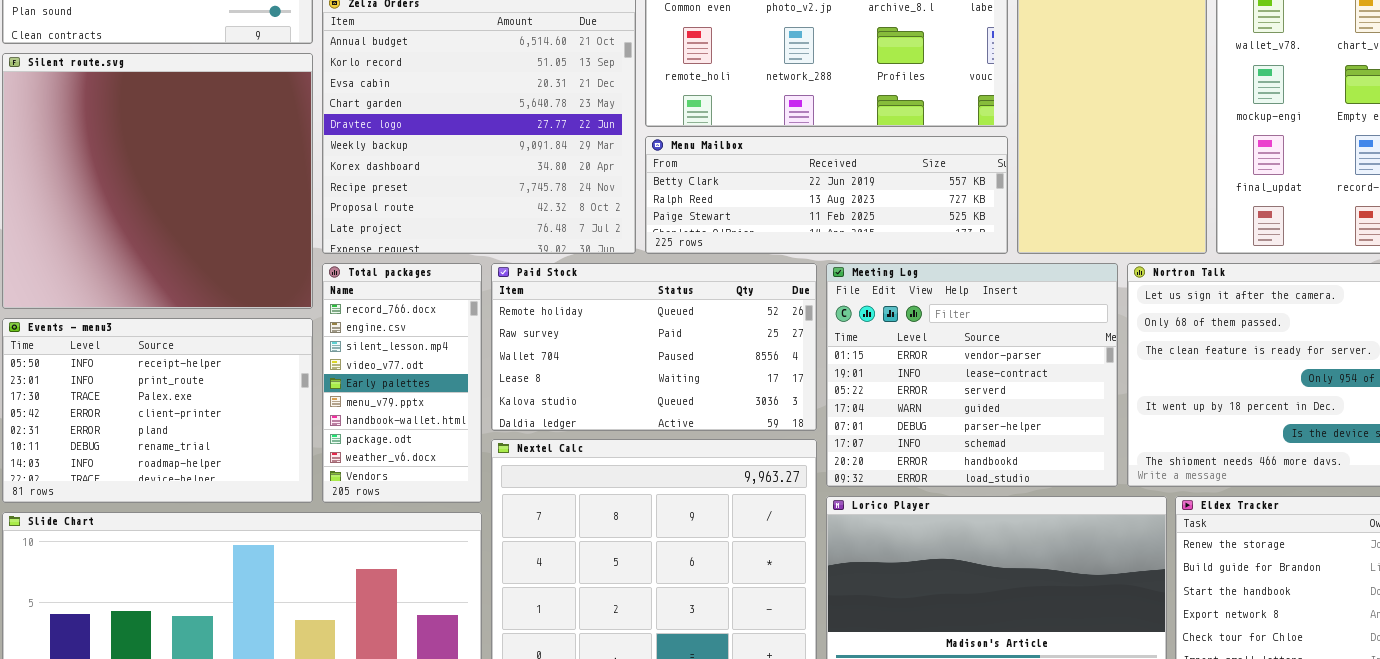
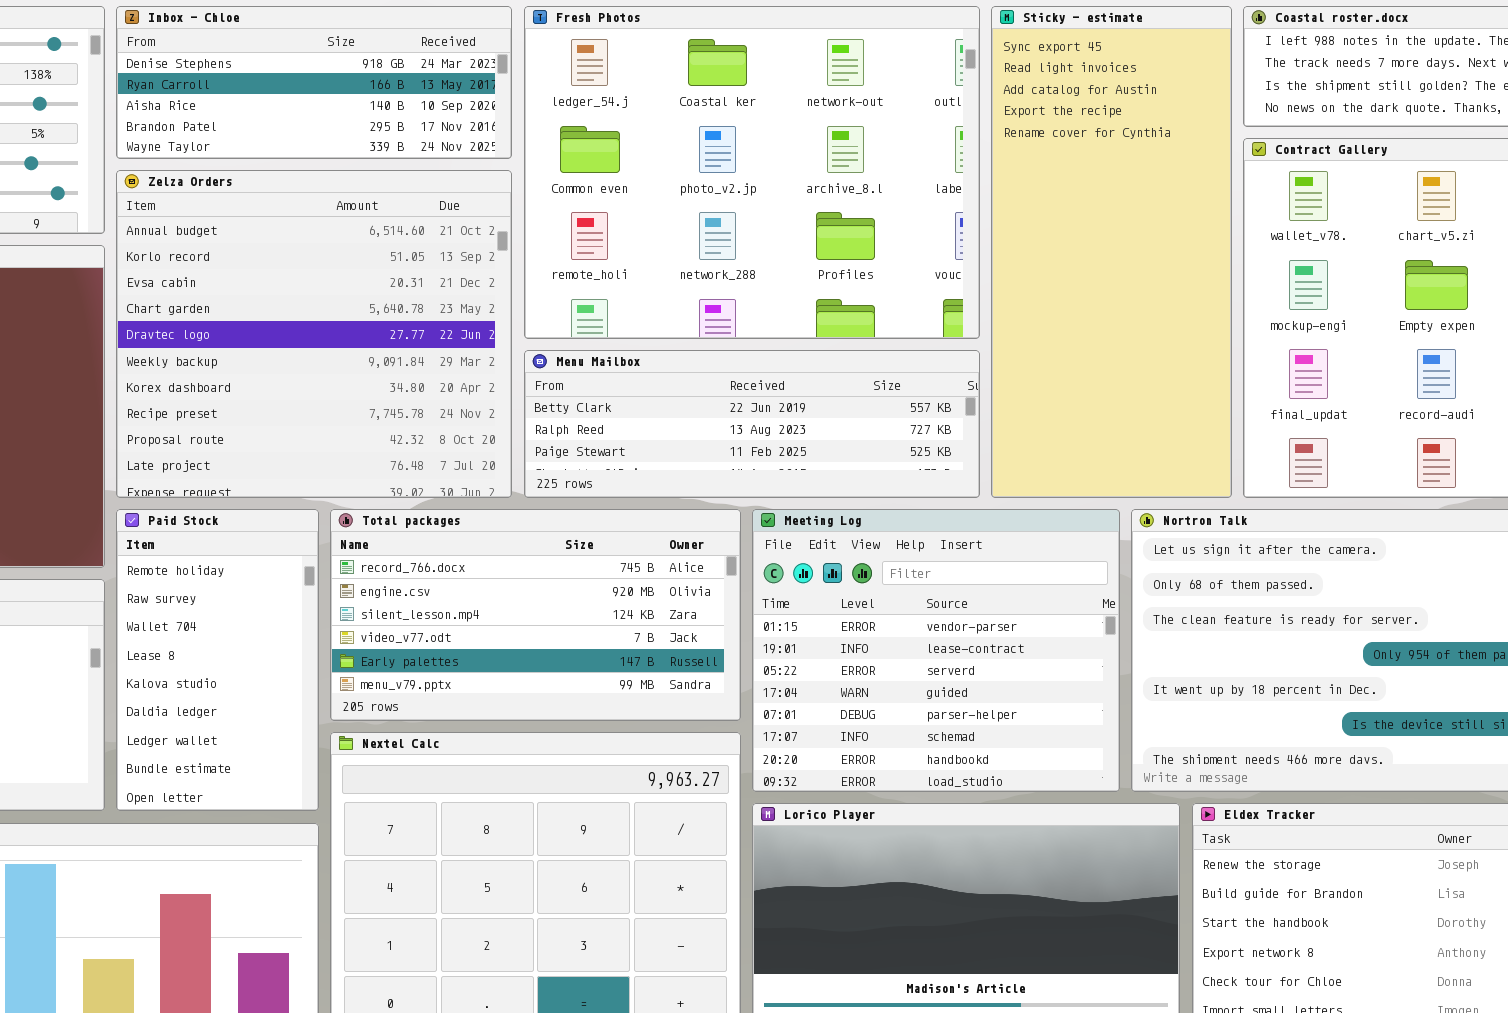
Total packages: [322,263,482,503] -> [330,509,741,721], moved, resized
Paid Stock: [491,263,817,431] -> [116,509,319,811], moved, resized

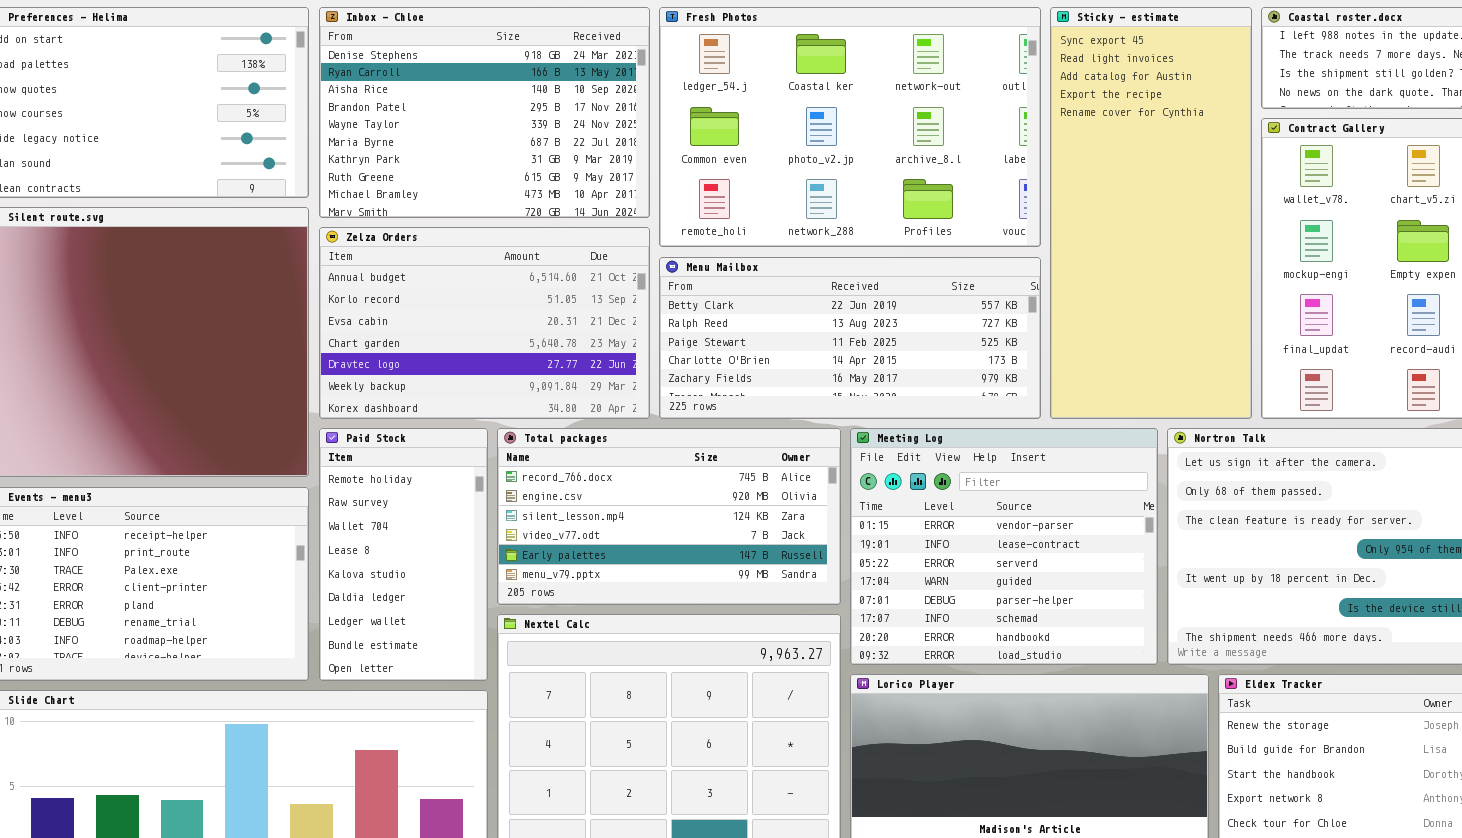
Inbox - Chloe: [116,6,512,159] -> [319,7,650,218], resized
Fresh Photos: [524,6,980,339] -> [659,7,1041,247], resized
Zelza Orders: [116,170,512,498] -> [319,227,650,419], resized
Menu Mailbox: [524,350,980,498] -> [659,257,1041,419], resized

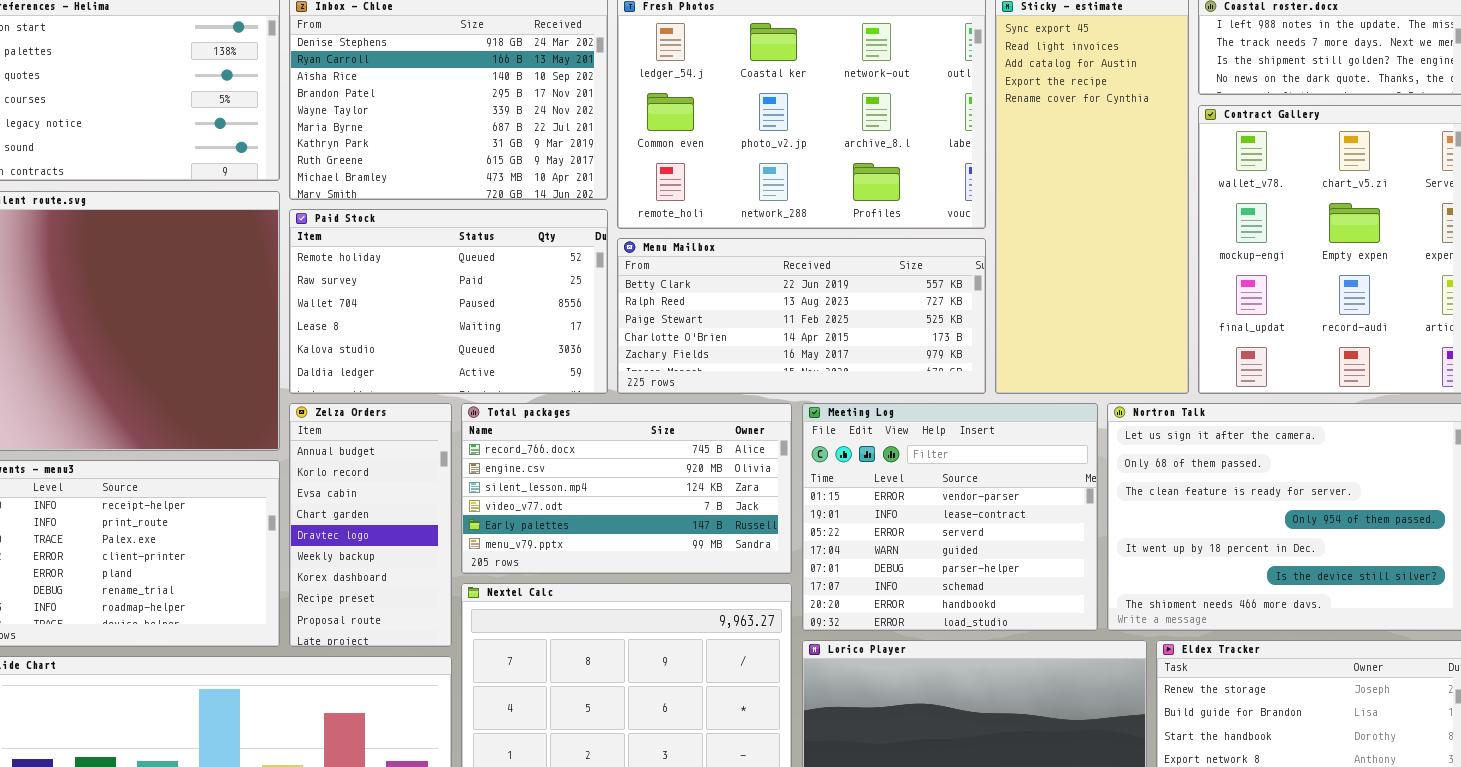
Zelza Orders: [319,227,650,419] -> [289,403,452,647], moved, resized
Paid Stock: [319,428,488,681] -> [289,209,608,394], moved, resized

